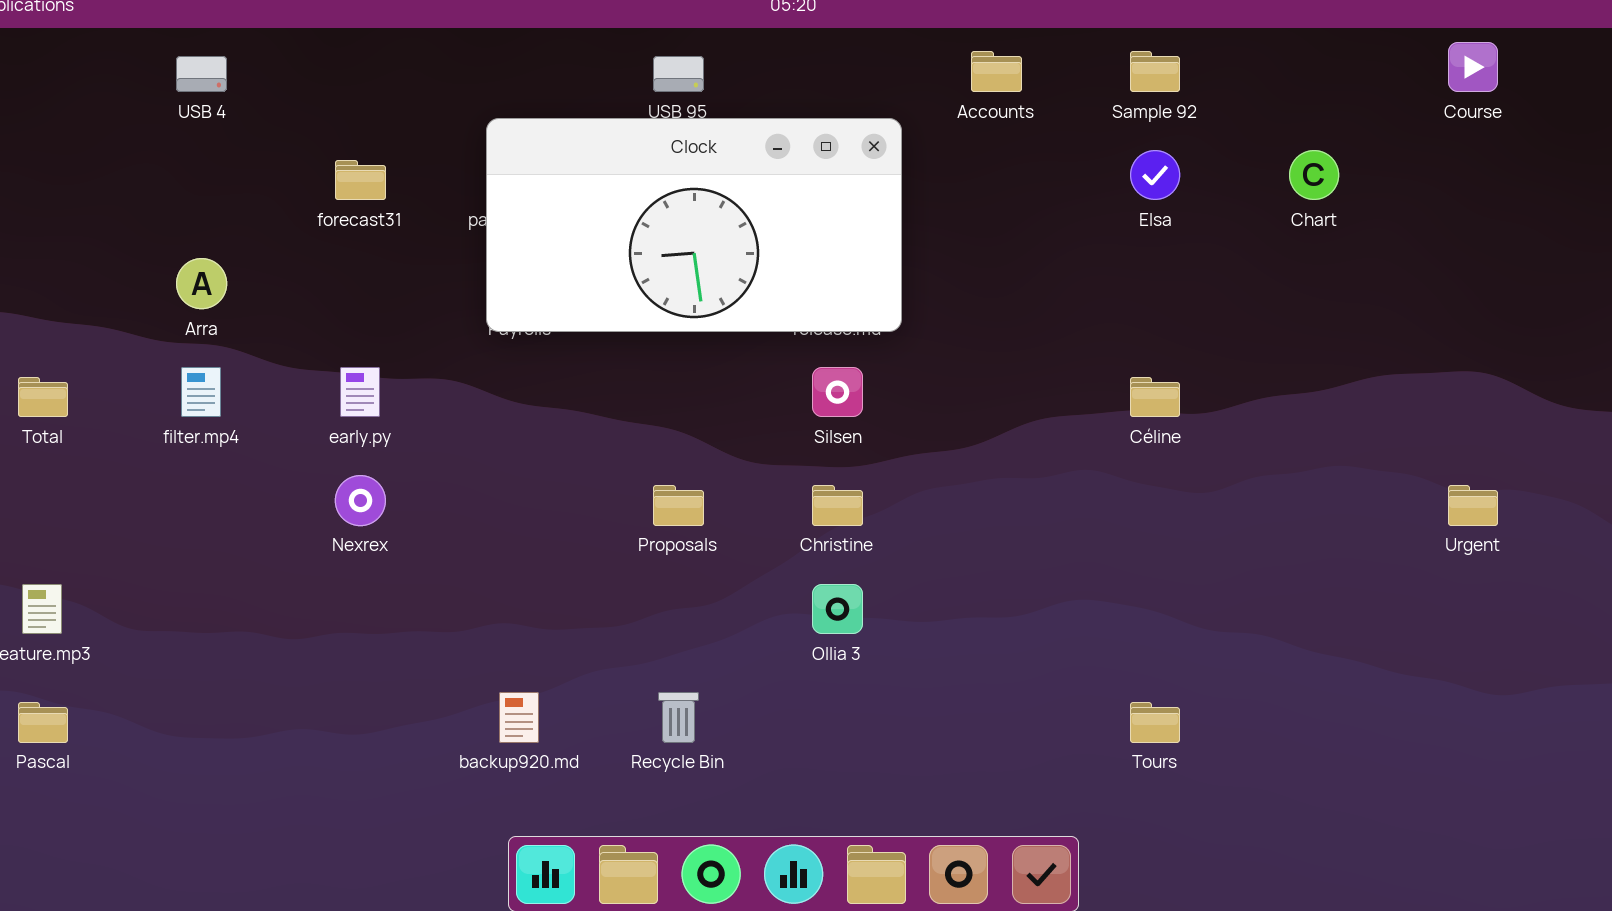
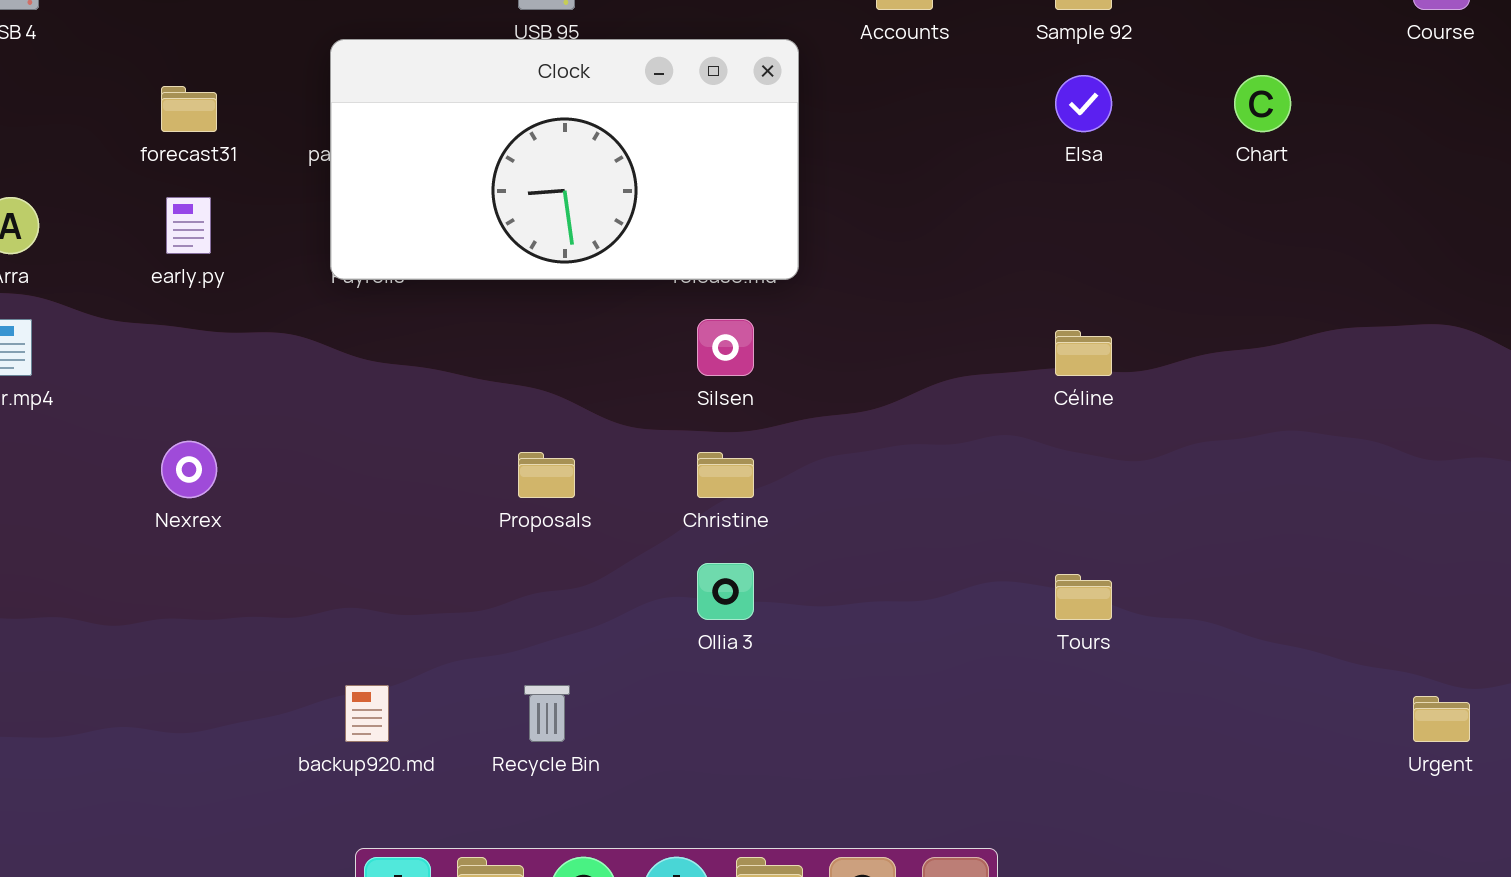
early.py: [340,367,380,417] -> [166,197,211,254], moved
Urgent: [1448,485,1498,526] -> [1413,696,1470,742], moved
Tours: [1130,702,1180,743] -> [1055,574,1112,620], moved

